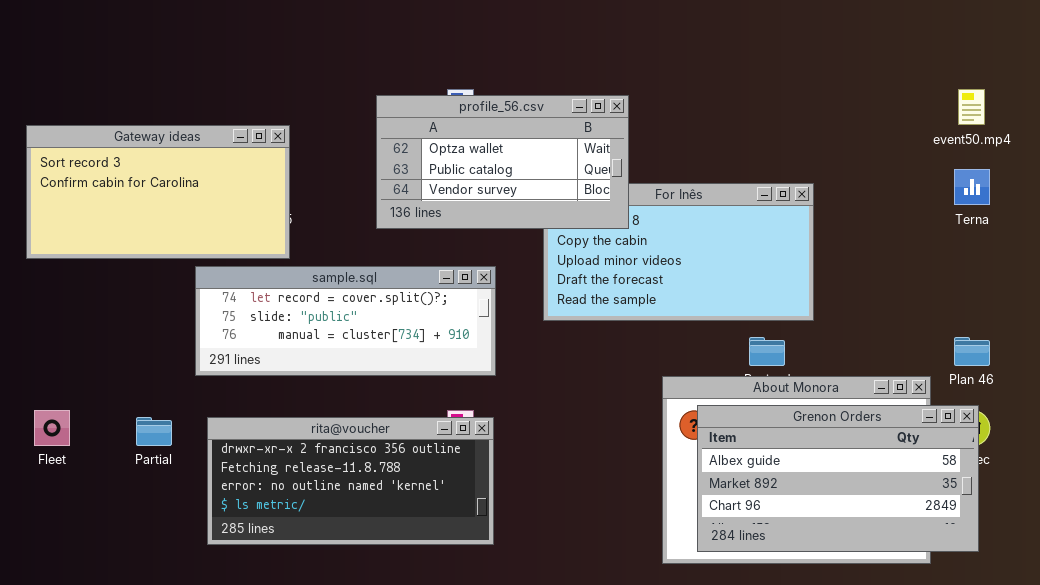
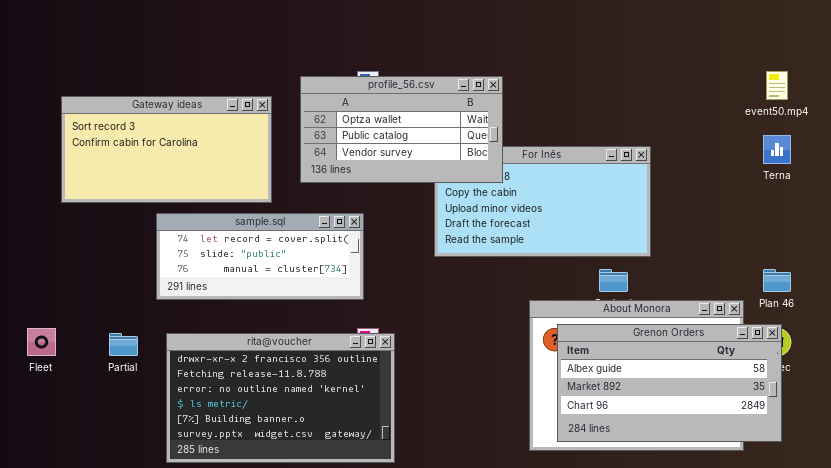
Gateway ideas: [26,125,290,259] -> [61,96,272,203], moved
sample.sql: [195,266,496,376] -> [156,213,364,300], resized
rita@voucher: [207,417,494,545] -> [166,333,395,463], resized

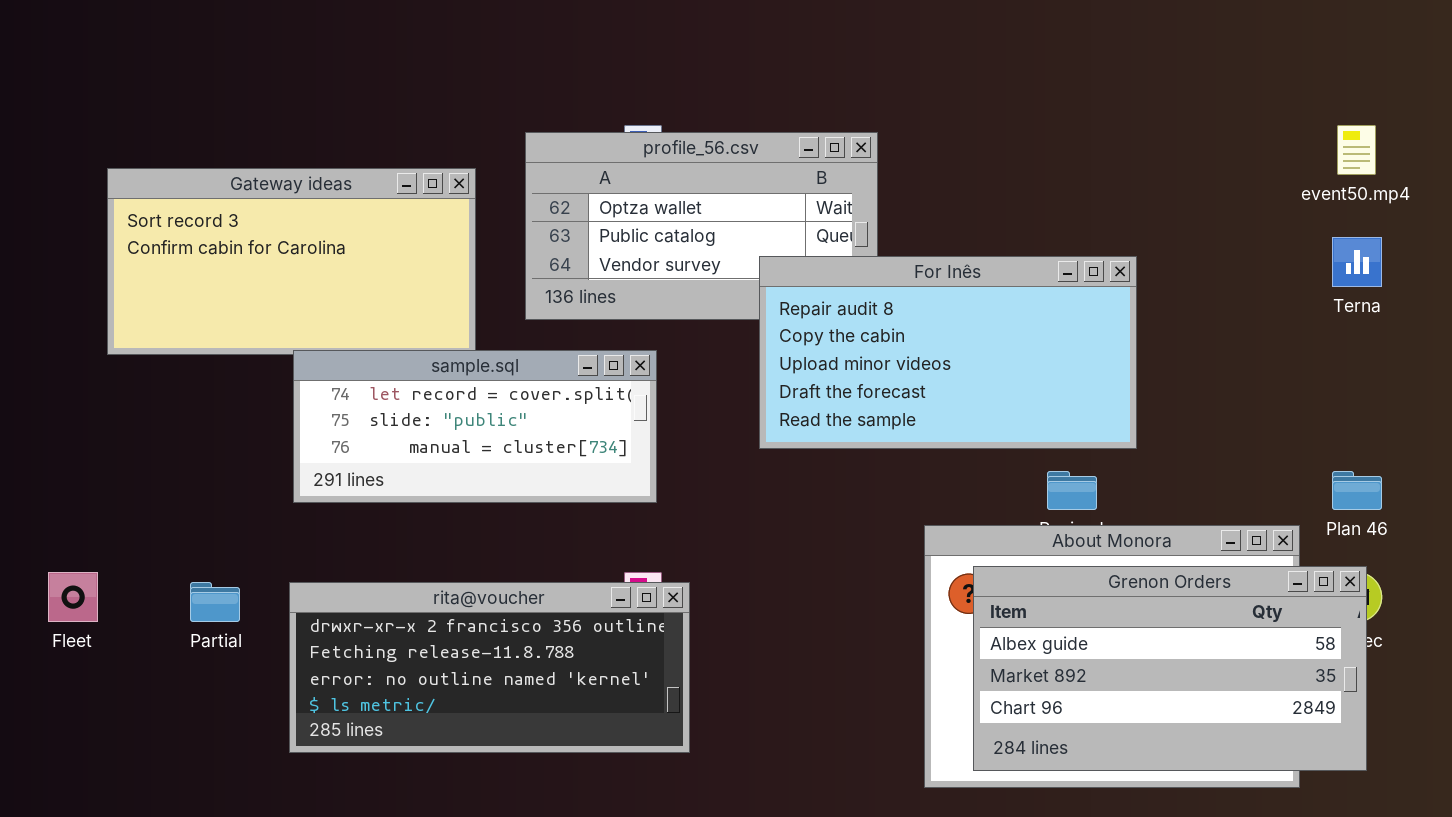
For Inês: [434,146,651,257] -> [759,256,1137,449], raised
sample.sql: [156,213,364,300] -> [293,350,657,503], moved
rita@voucher: [166,333,395,463] -> [289,582,690,753], resized

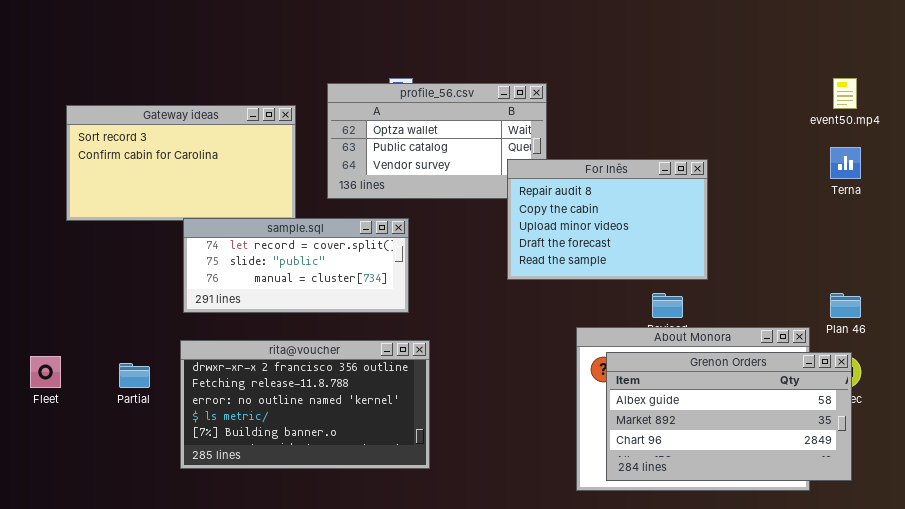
For Inês: [759,256,1137,449] -> [507,159,708,280], resized
rita@voucher: [289,582,690,753] -> [180,340,430,469], resized

